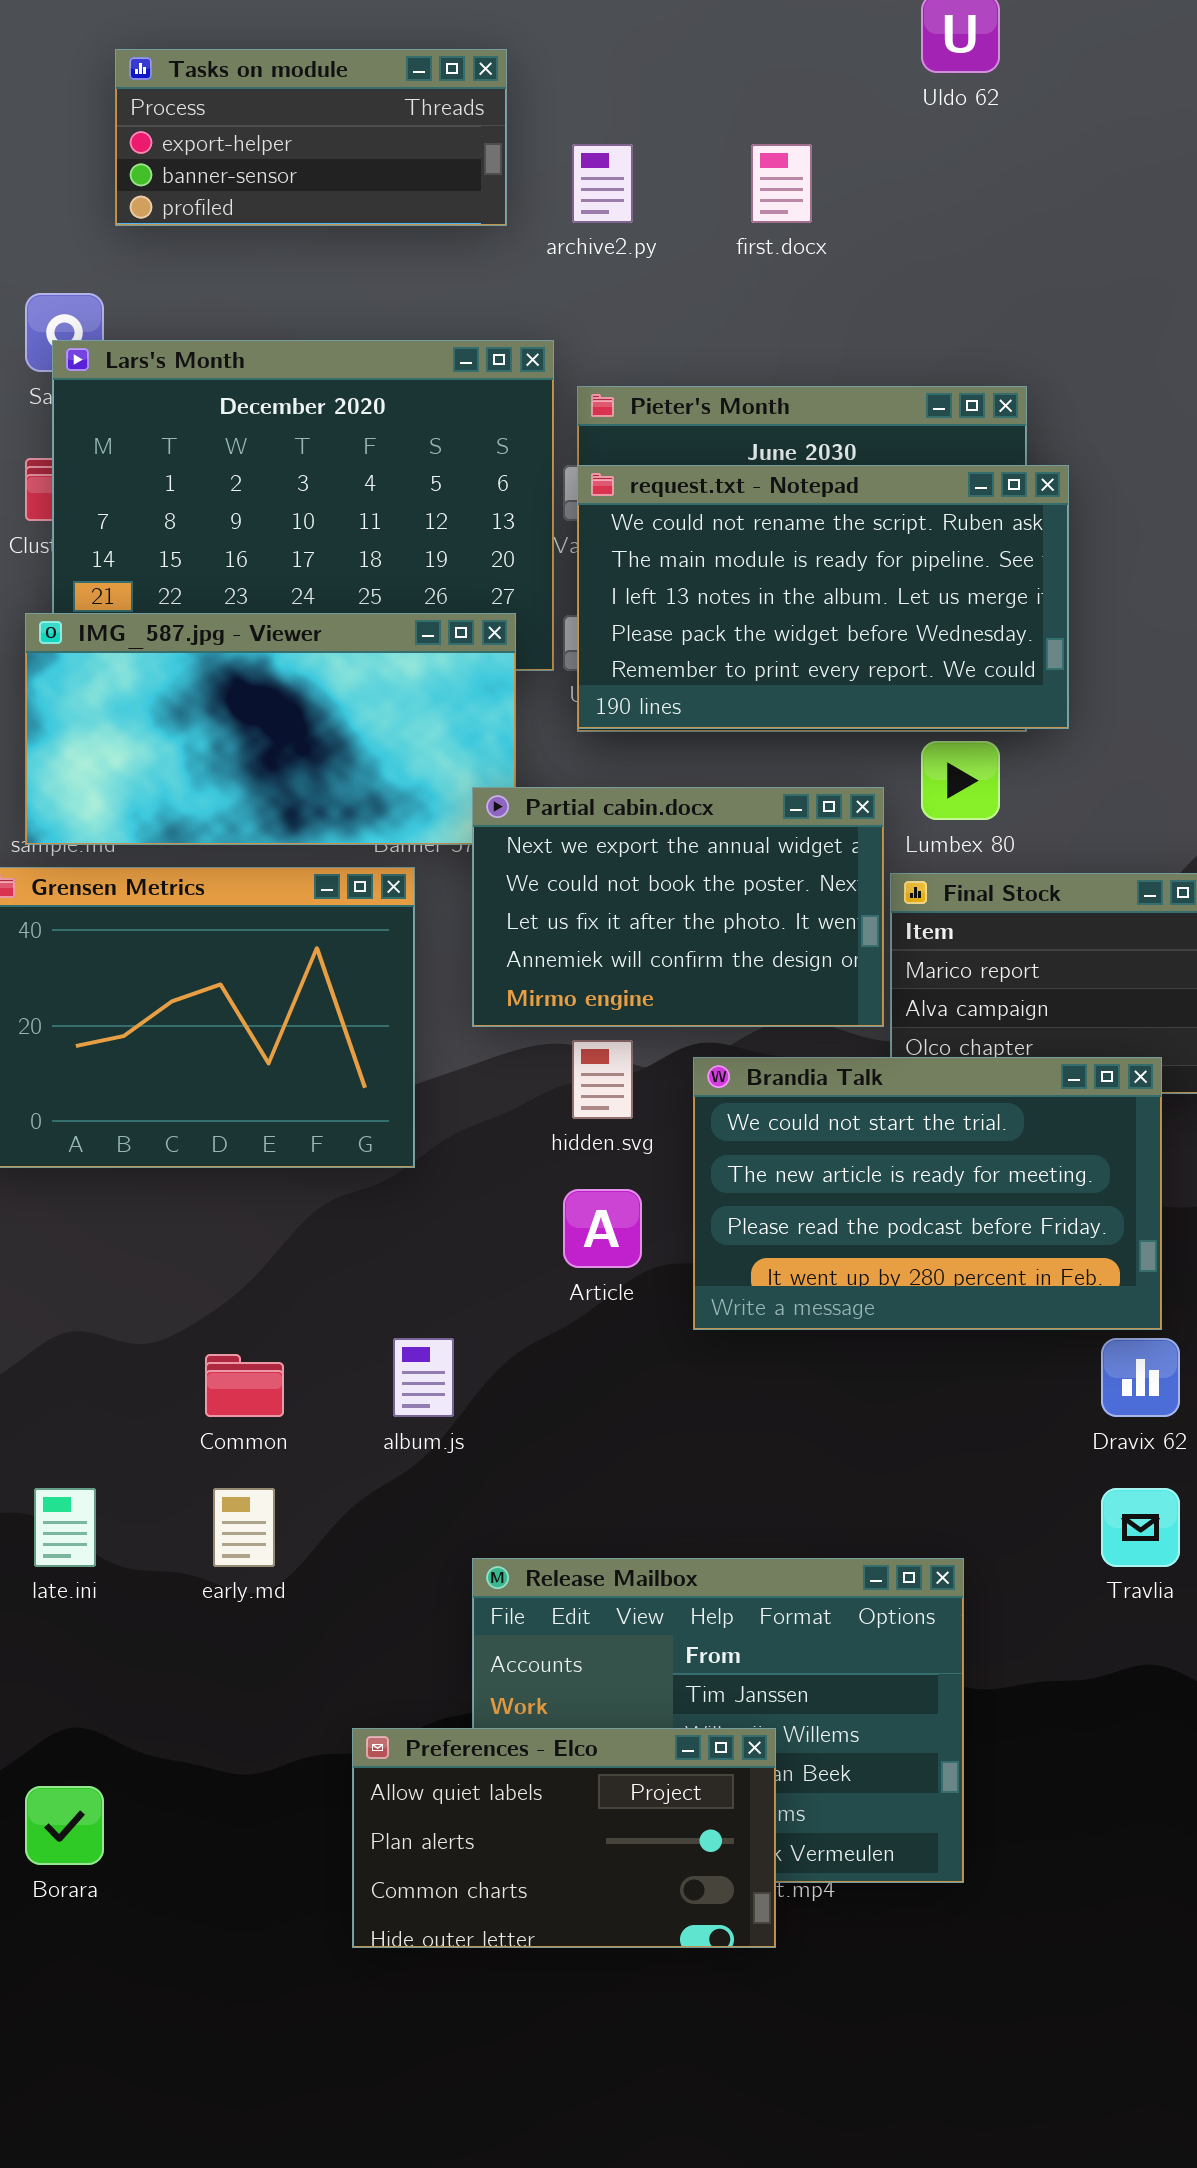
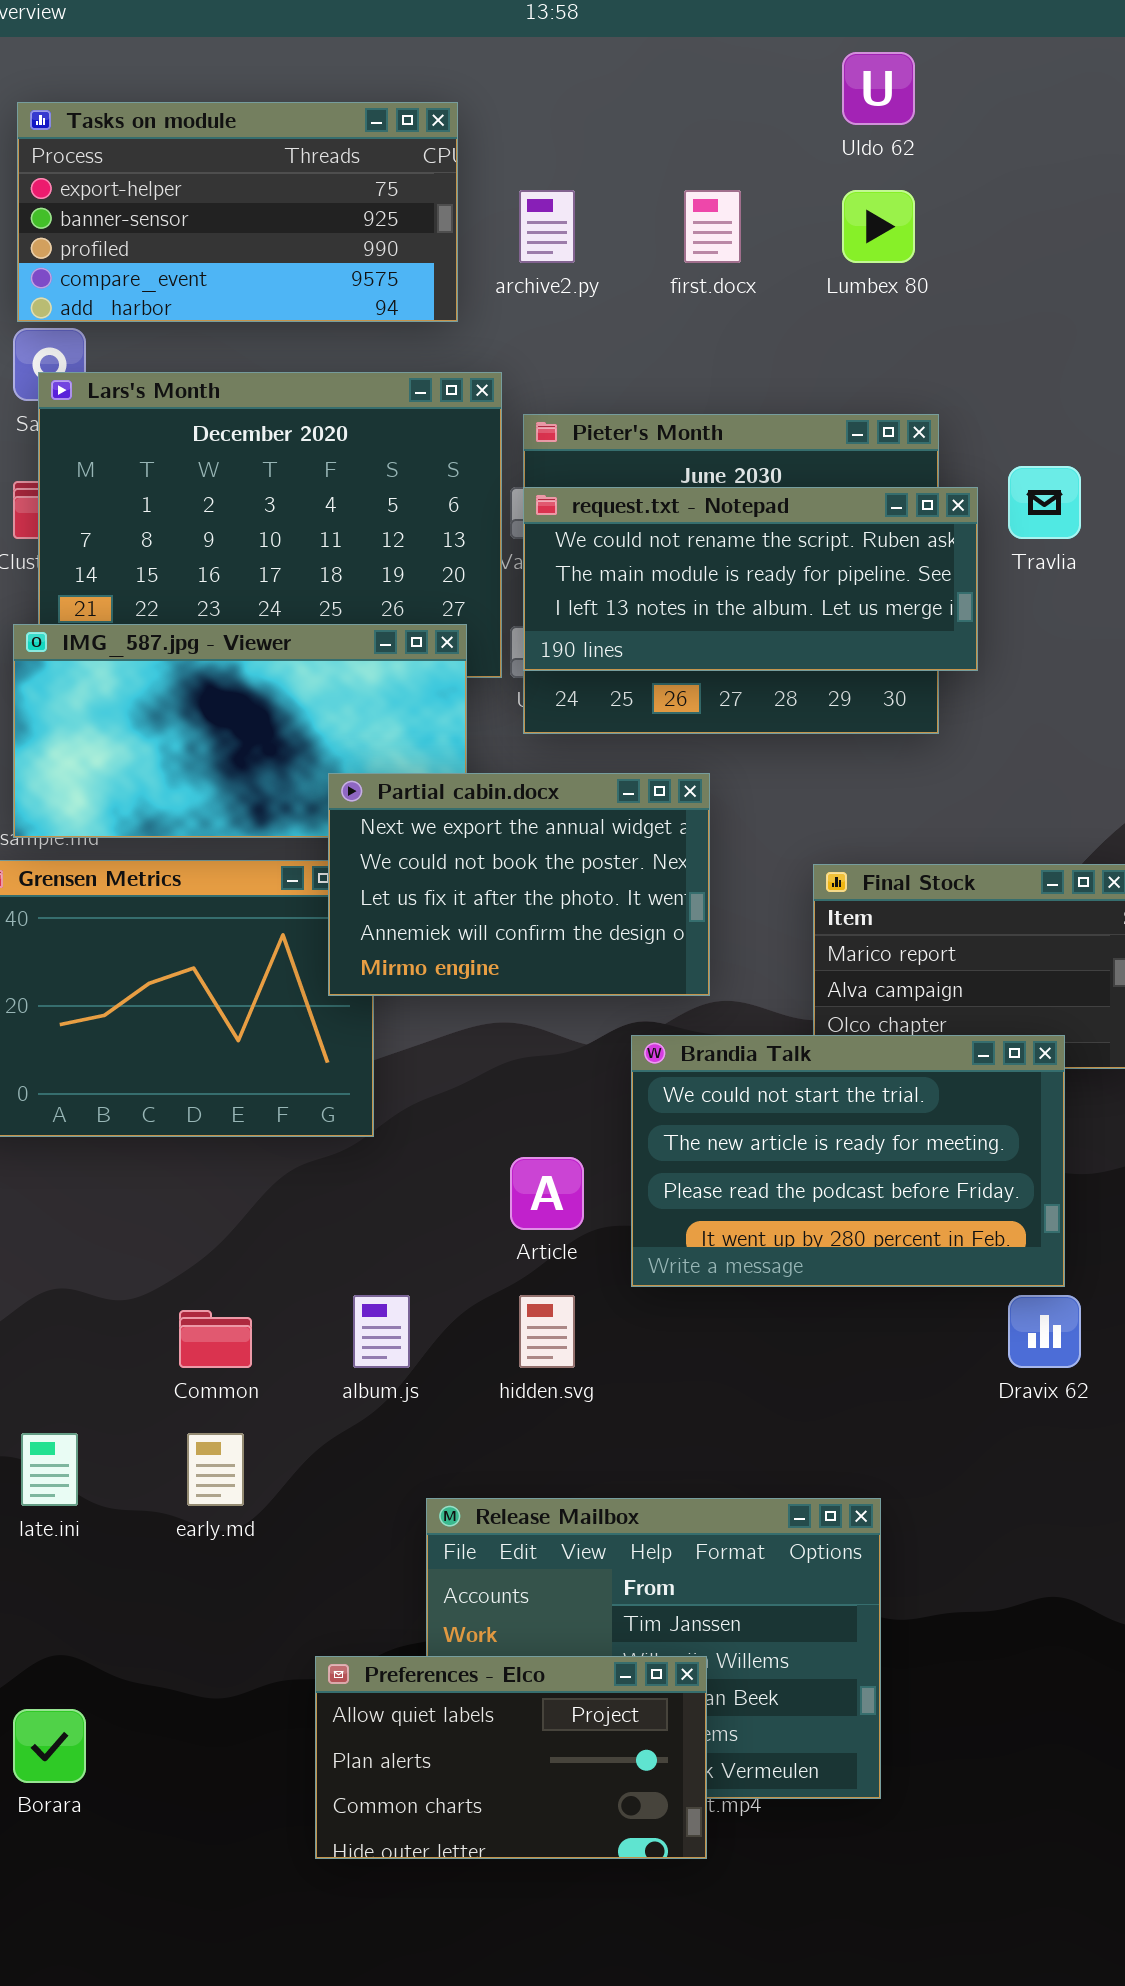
Tasks on module: [115,49,507,226] -> [17,102,458,322], resized
request.txt - Notepad: [577,465,1069,729] -> [523,487,978,671], resized
Lumbex 80: [921,741,1000,820] -> [842,190,915,263], moved
Partial cabin.docx: [472,787,884,1027] -> [328,773,710,996], moved
hidden.svg: [572,1040,633,1119] -> [519,1295,575,1368], moved
Travlia: [1101,1488,1180,1567] -> [1008,466,1081,539], moved

